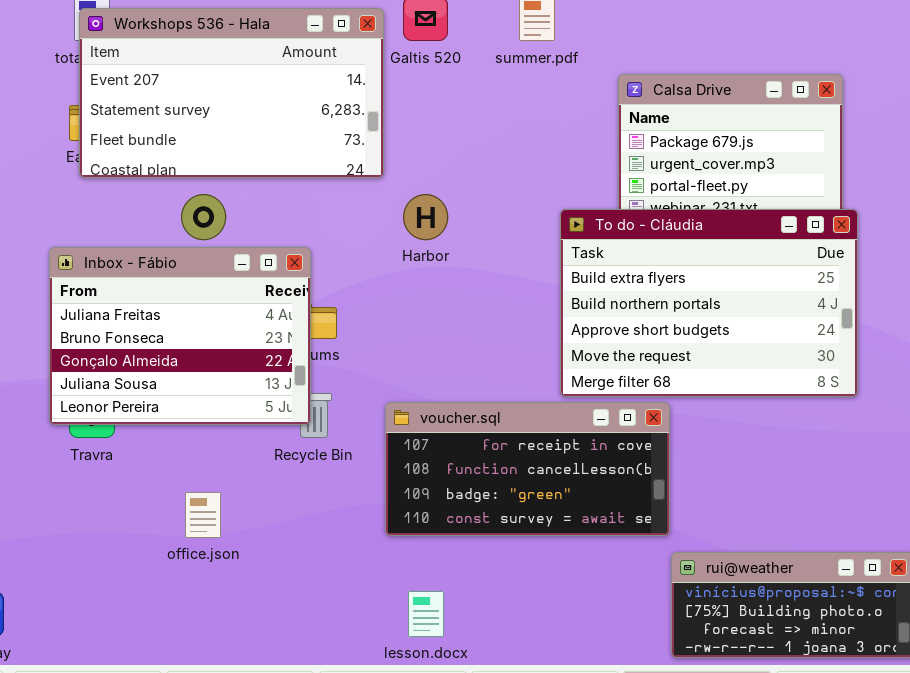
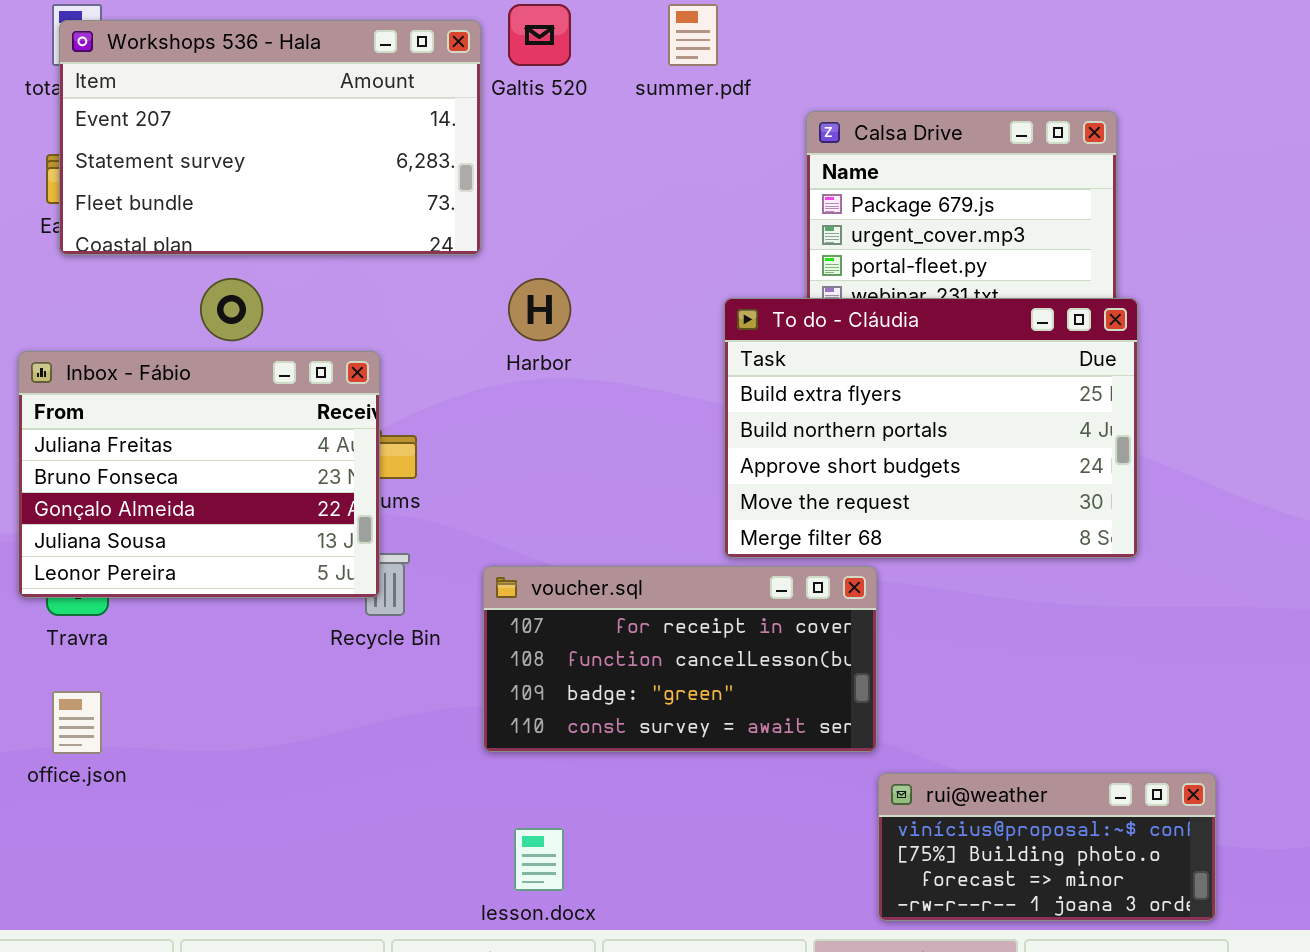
office.json: [185,492,221,538] -> [52,691,102,754], moved

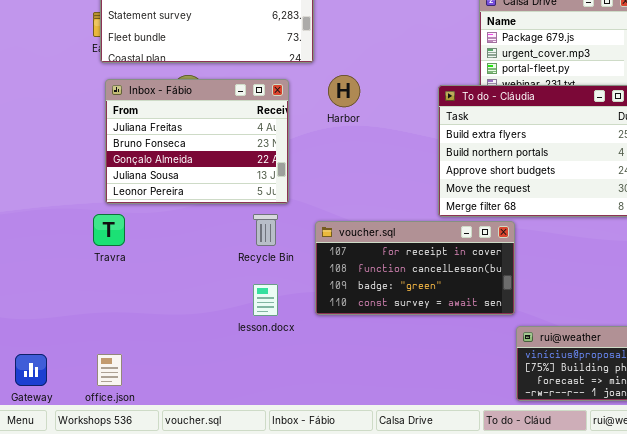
Inbox - Fábio: [18,351,380,598] -> [105,79,289,204], moved
office.json: [52,691,102,754] -> [97,354,122,386], moved
lesson.docx: [514,828,564,891] -> [253,284,278,316], moved

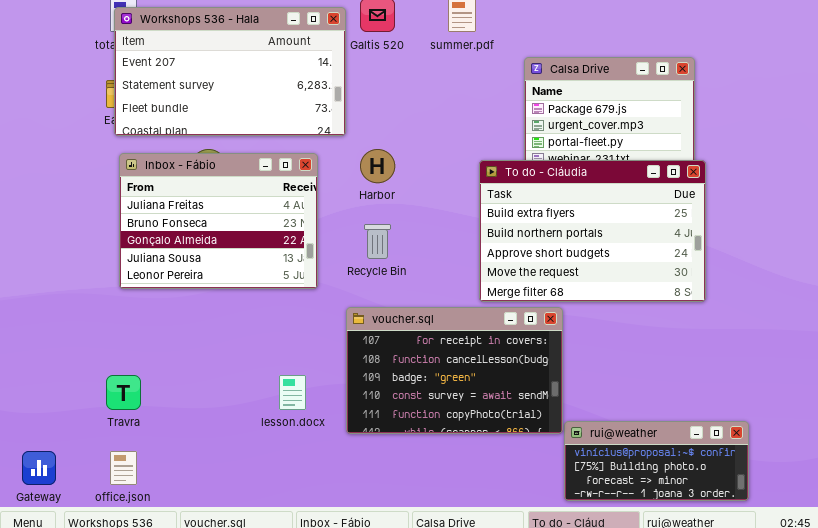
Travra: [93,214,125,246] -> [106,375,141,410], moved
Recycle Bin: [253,214,278,246] -> [364,224,391,259], moved
voucher.sql: [315,221,515,315] -> [346,307,563,434], resized

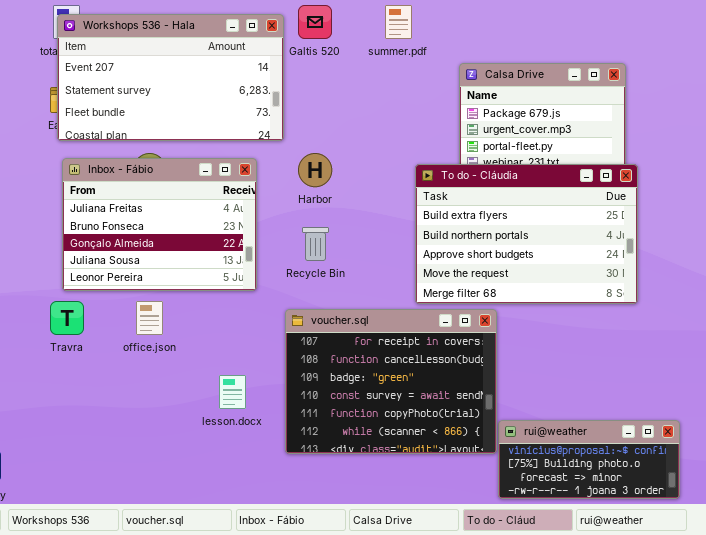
voucher.sql: [346,307,563,434] -> [285,309,497,454], resized
Travra: [106,375,141,410] -> [50,301,84,335], moved
office.json: [110,451,137,485] -> [136,301,163,335], moved

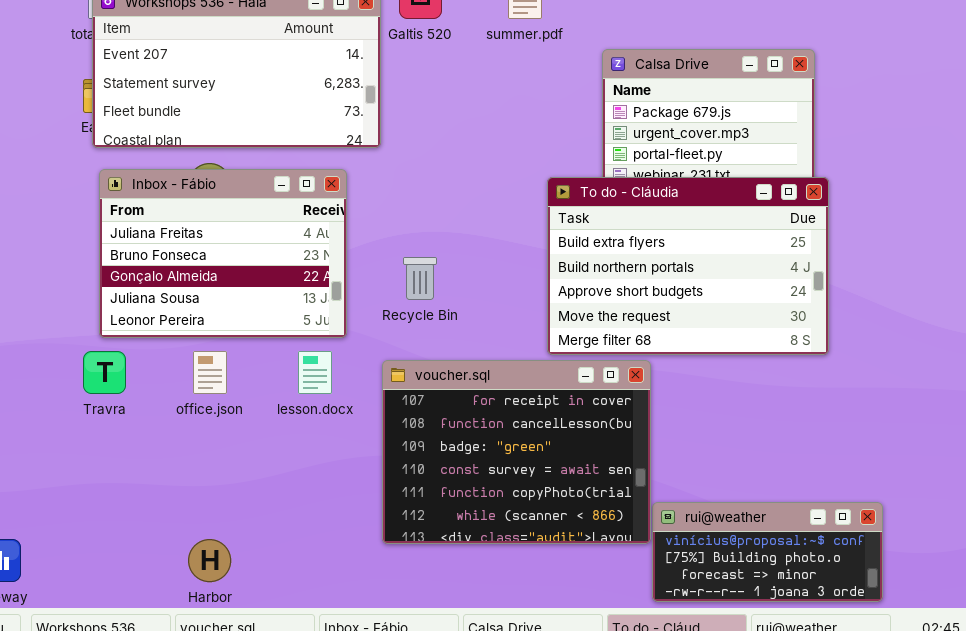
Harbor: [298,153,332,187] -> [188,539,231,582], moved
lesson.docx: [219,375,246,409] -> [298,351,332,394], moved

